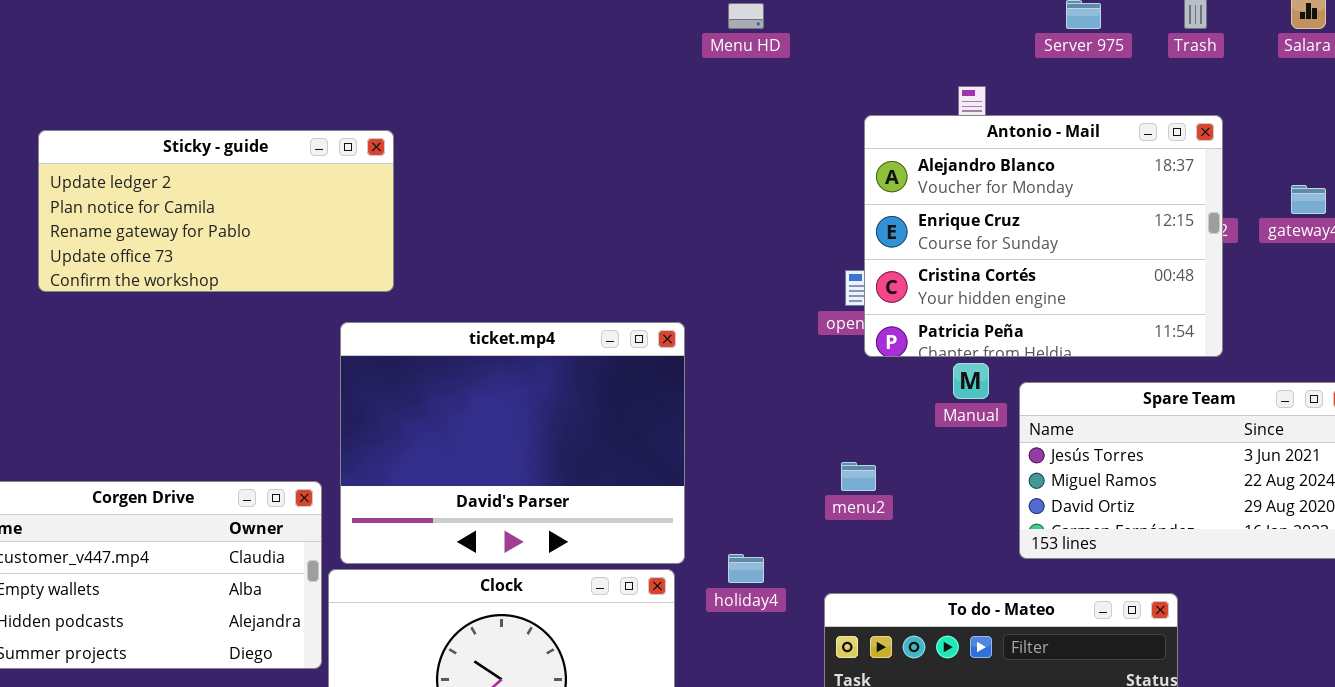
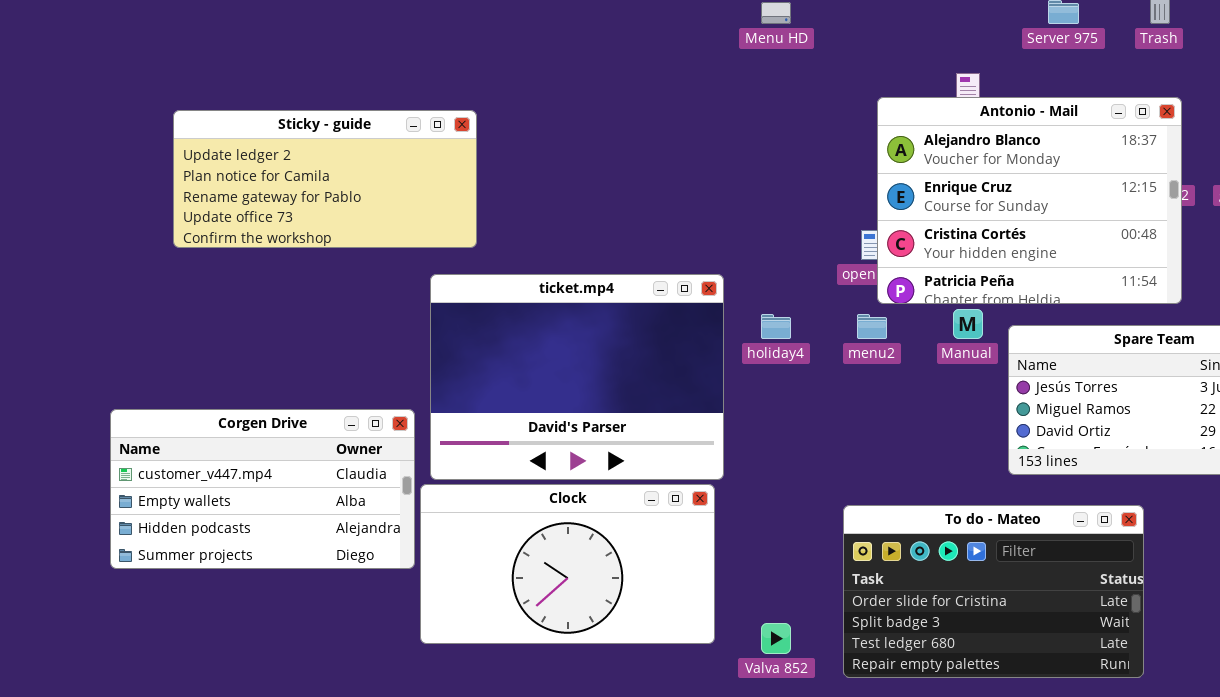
menu2: [841,462,876,491] -> [857,314,887,339], moved
holiday4: [728,554,764,583] -> [761,314,791,339], moved

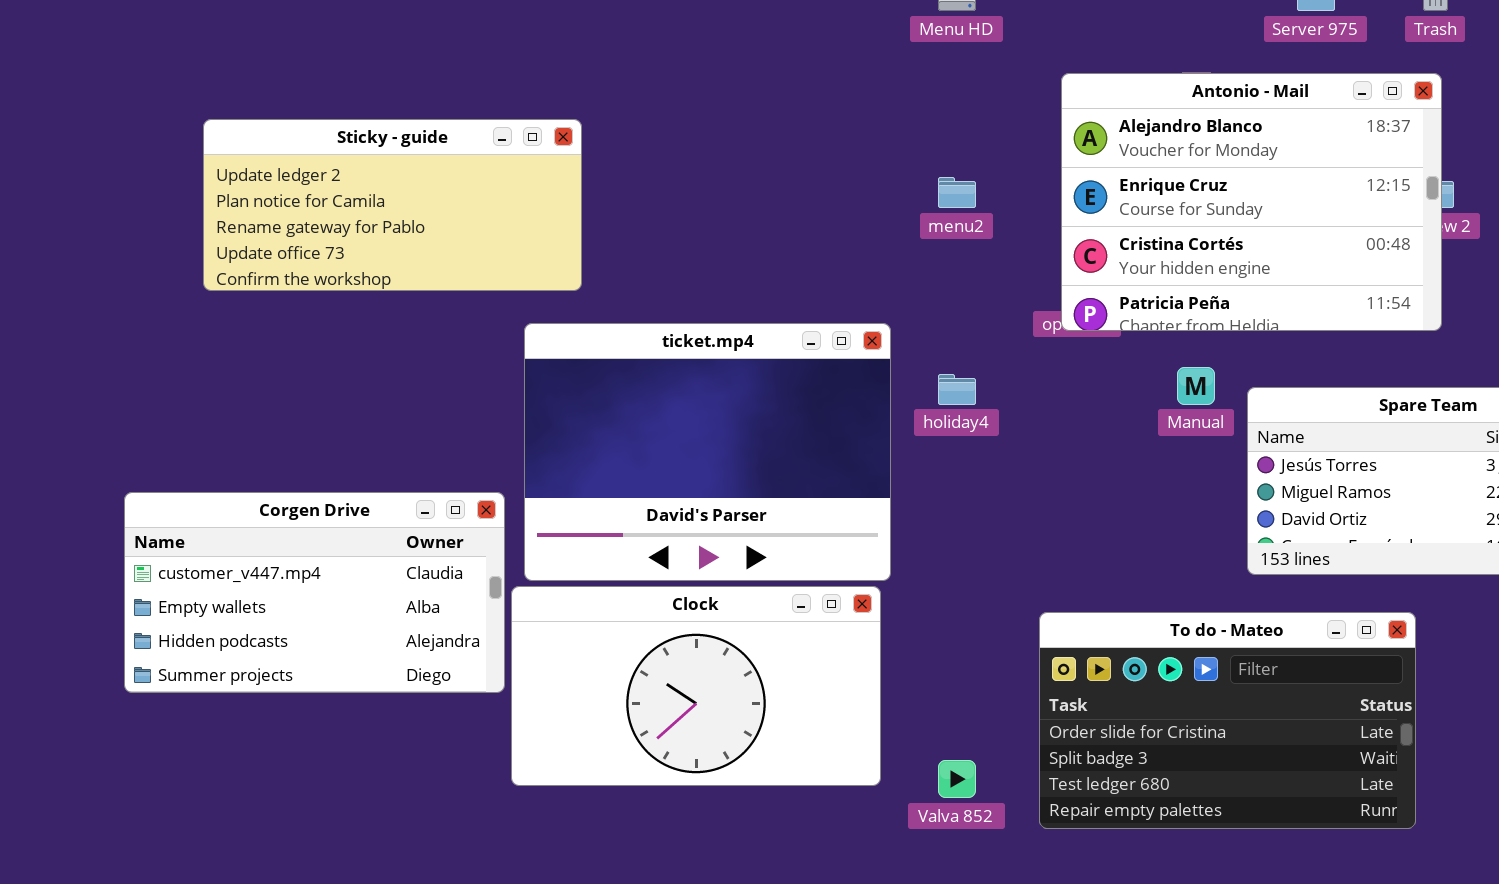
Antonio - Mail: [877,97,1182,304] -> [1061,73,1442,331], moved
menu2: [857,314,887,339] -> [938,177,976,208], moved

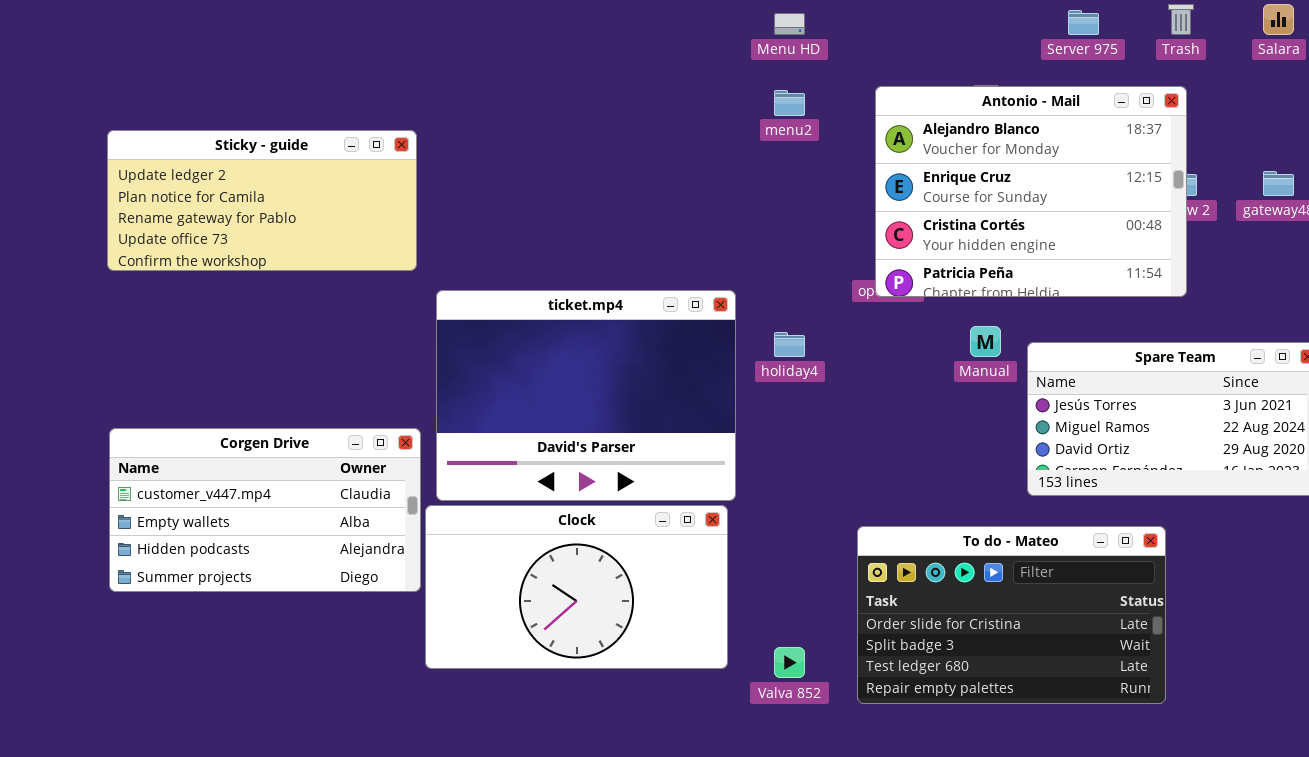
Sticky - guide: [203,119,582,291] -> [107,130,417,271], moved
menu2: [938,177,976,208] -> [774,90,805,116], moved

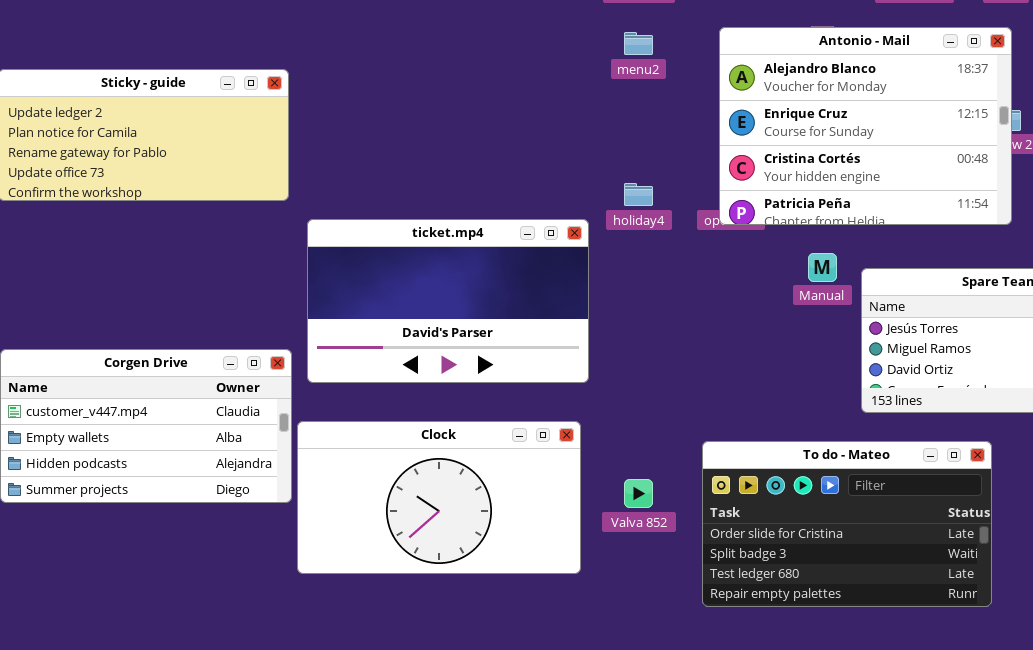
ticket.mp4: [436,290,736,501] -> [307,219,589,383], resized
holiday4: [774,332,805,357] -> [624,183,653,206], moved
Valva 852: [774,647,805,678] -> [624,479,653,508], moved

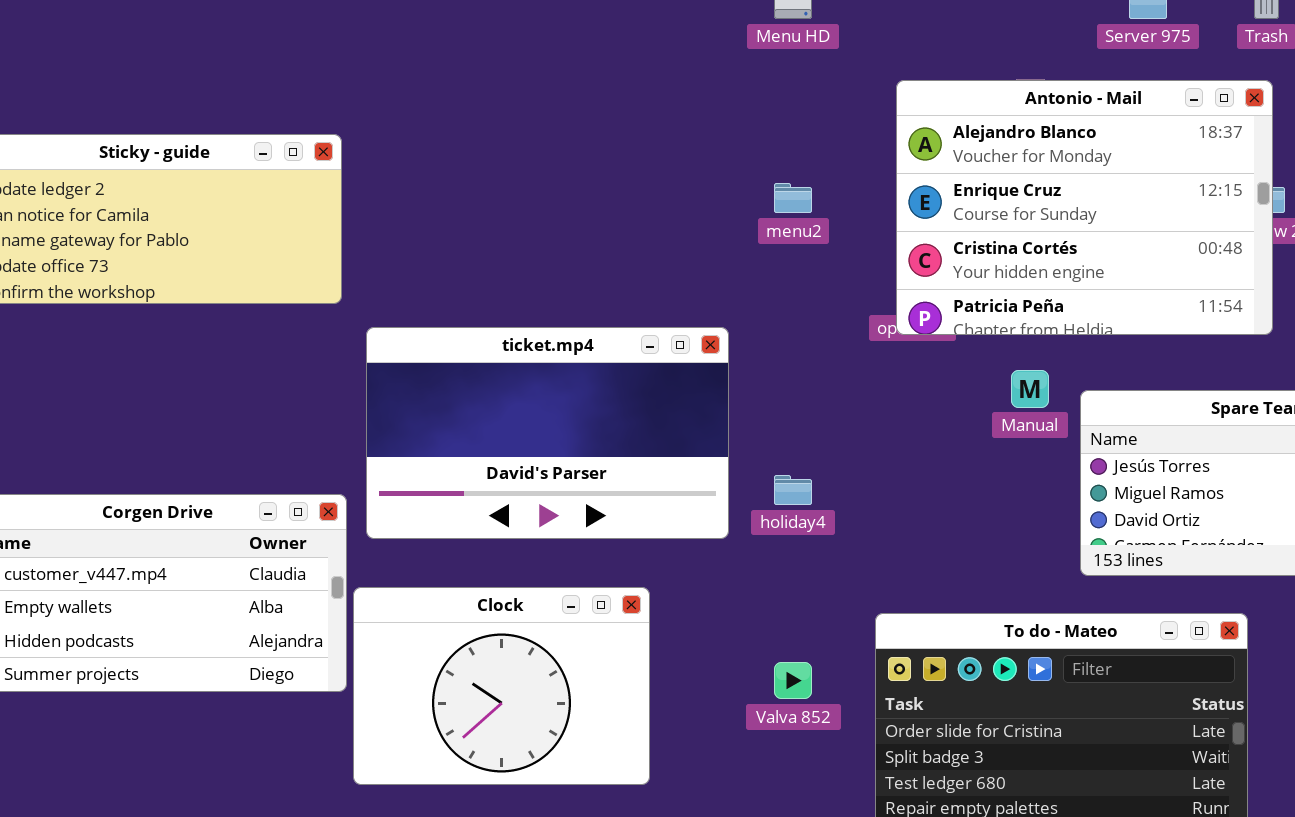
menu2: [624,32,653,55] -> [774,183,812,213], moved
holiday4: [624,183,653,206] -> [774,475,812,505], moved
Clock: [297,421,581,574] -> [353,587,650,785], resized

